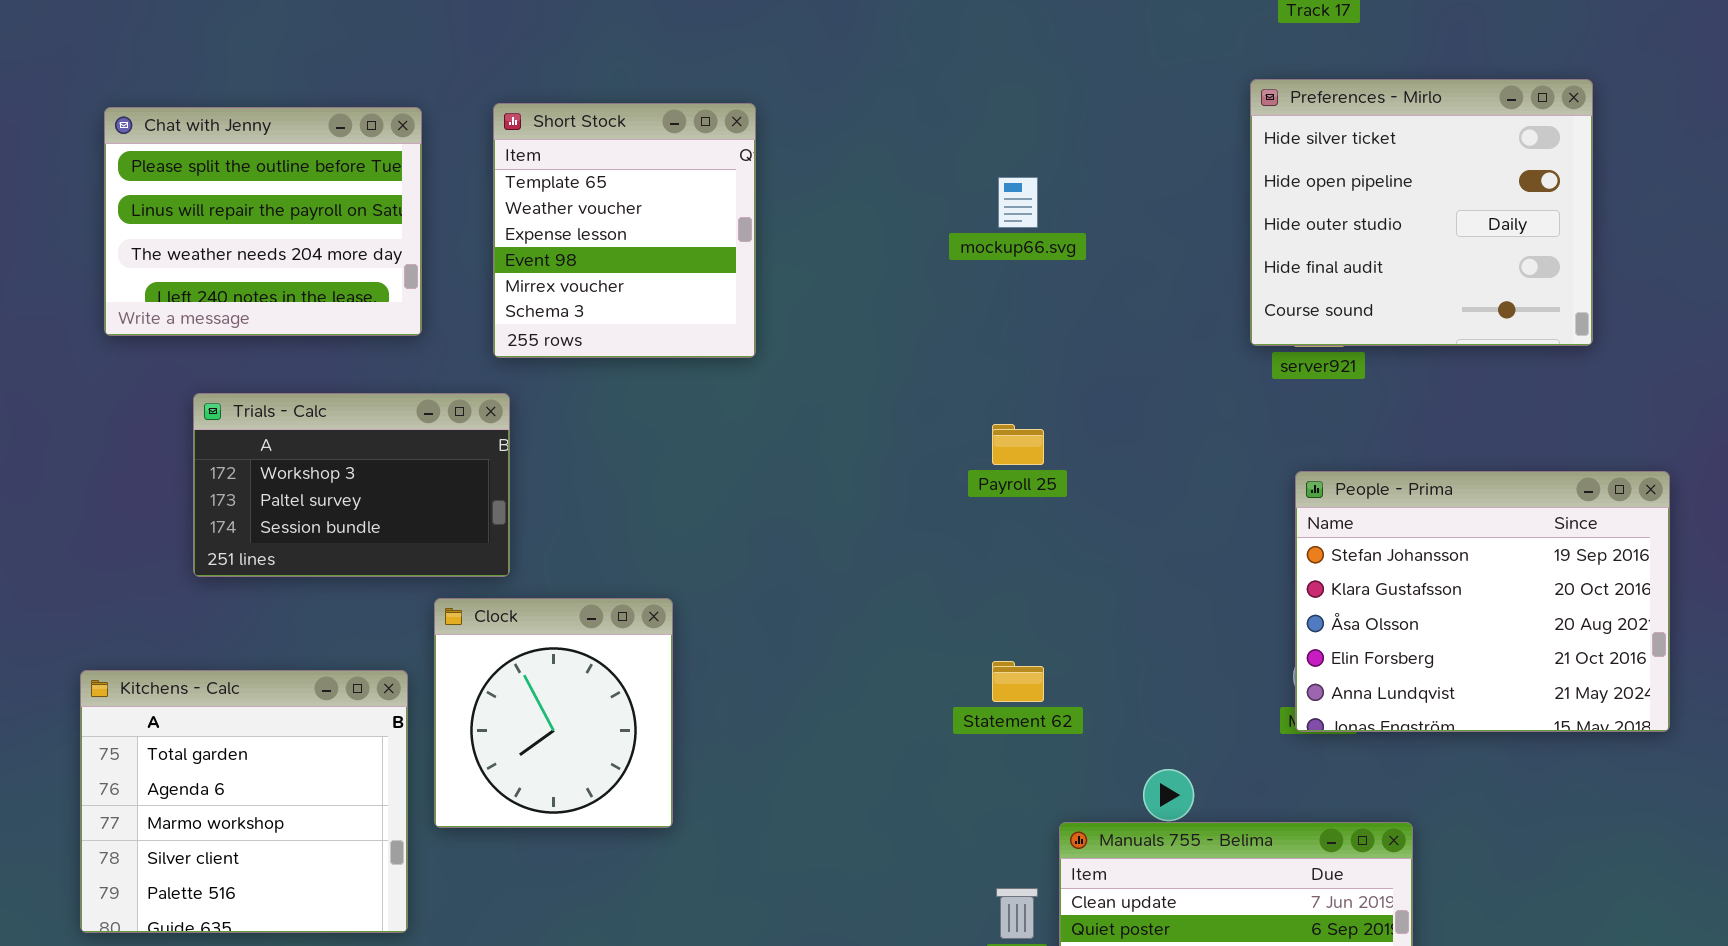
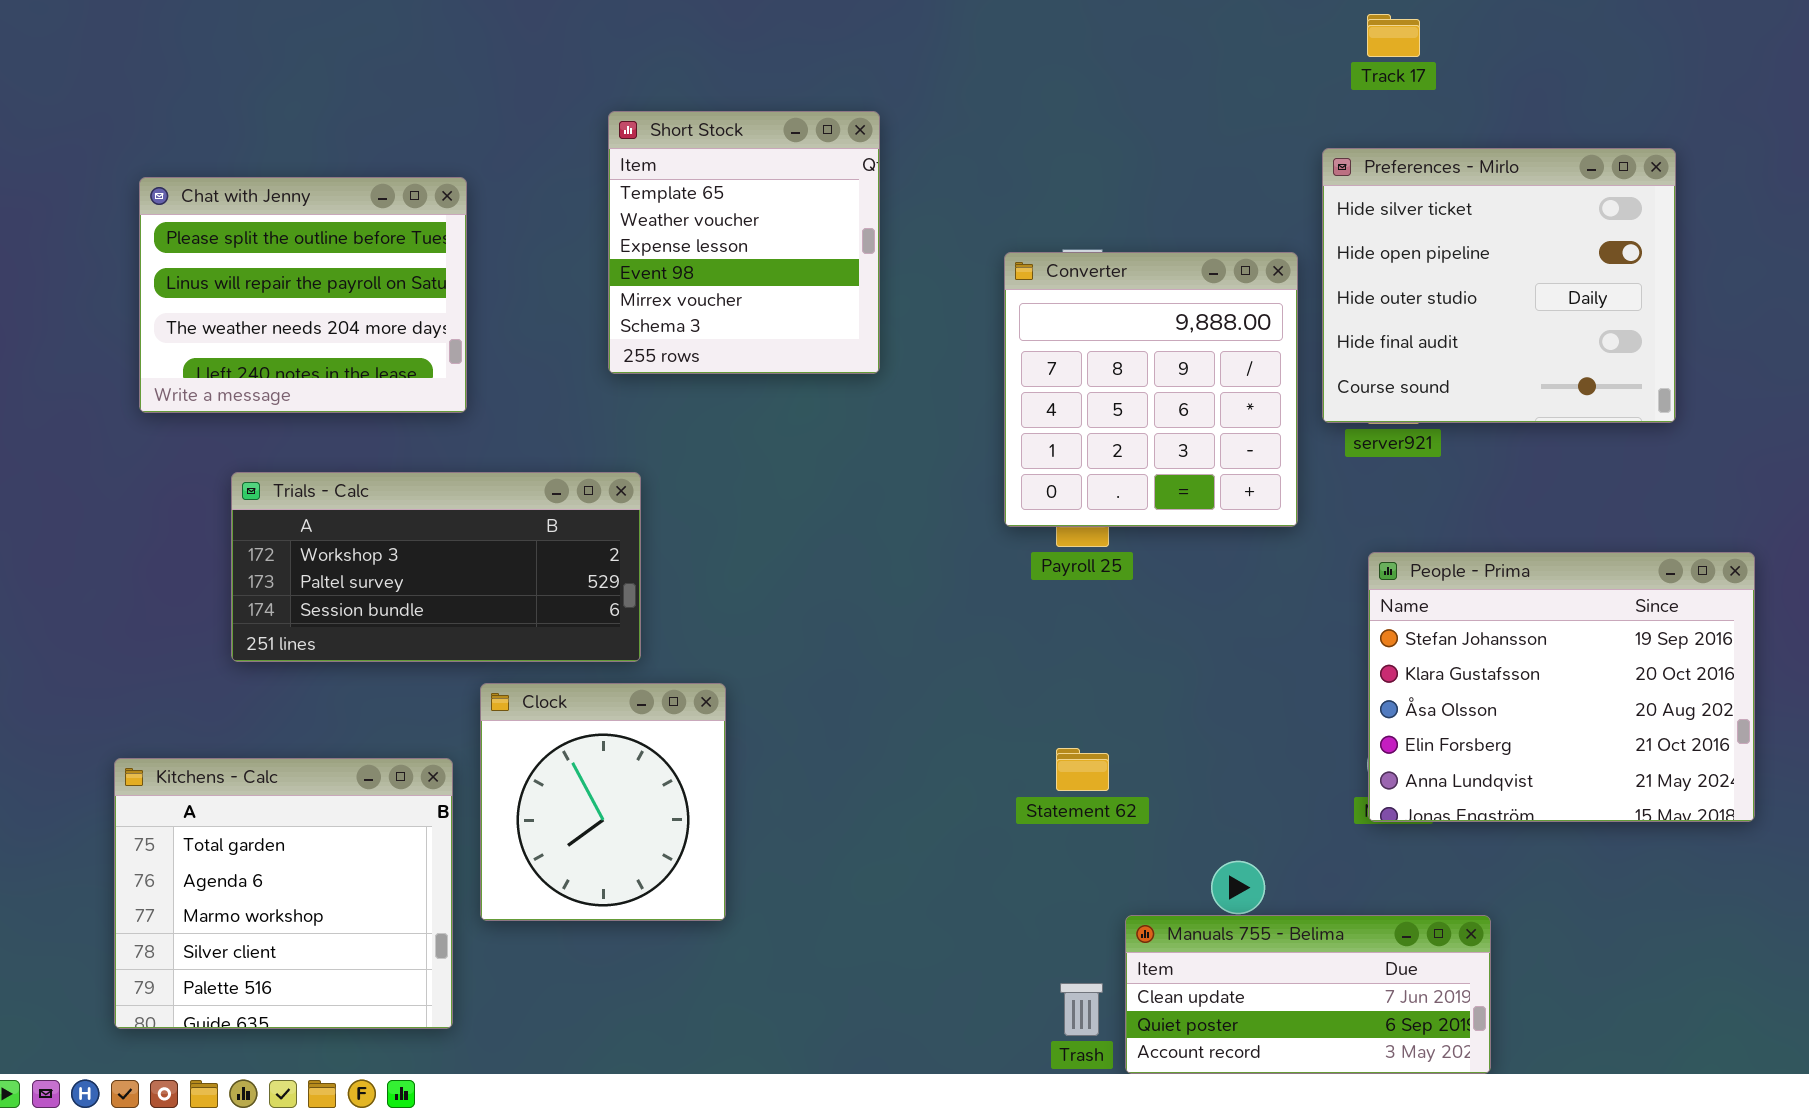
Short Stock: [493,103,756,358] -> [608,111,880,374], moved
Converter: none -> [1004,252,1298,527], opened
Trials - Calc: [193,393,510,577] -> [231,472,641,662], resized

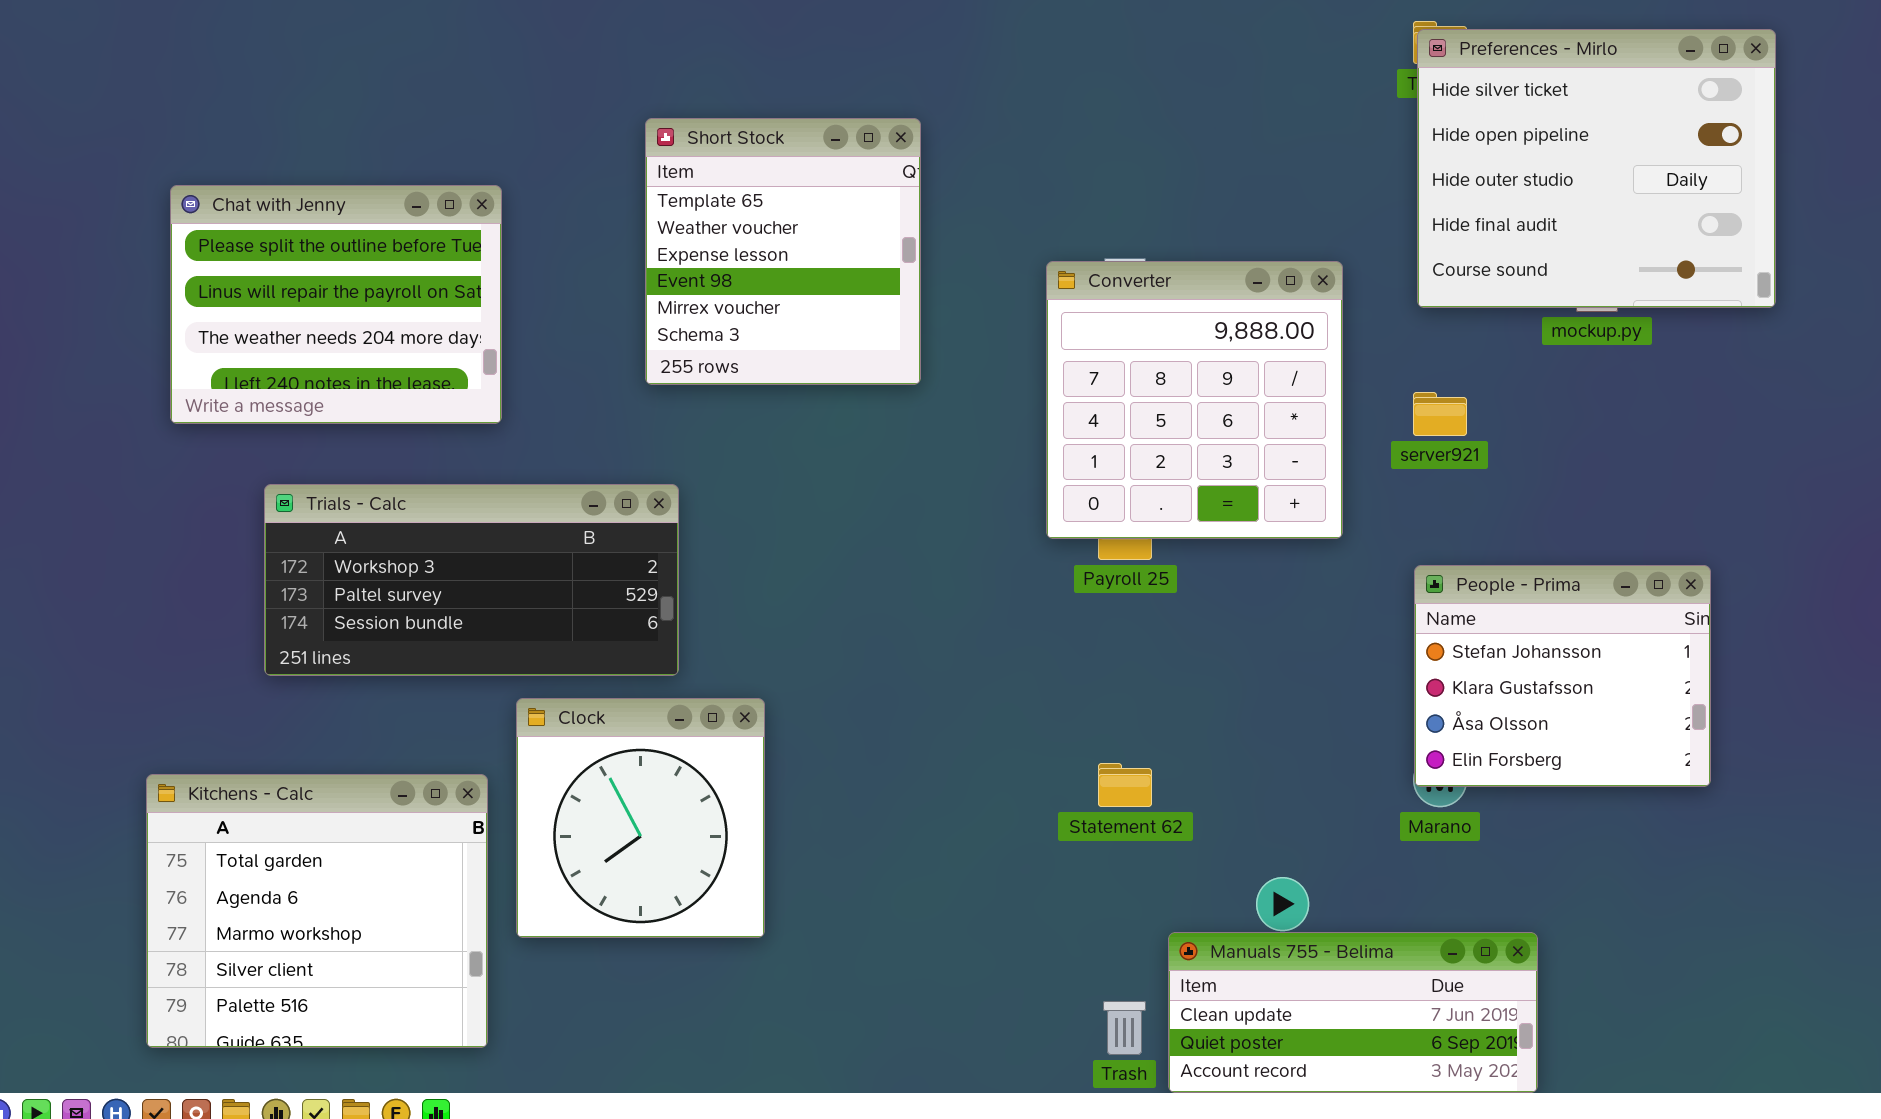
Preferences - Mirlo: [1322,148,1676,423] -> [1417,29,1776,308], moved
People - Prima: [1368,552,1755,822] -> [1414,565,1711,787], resized

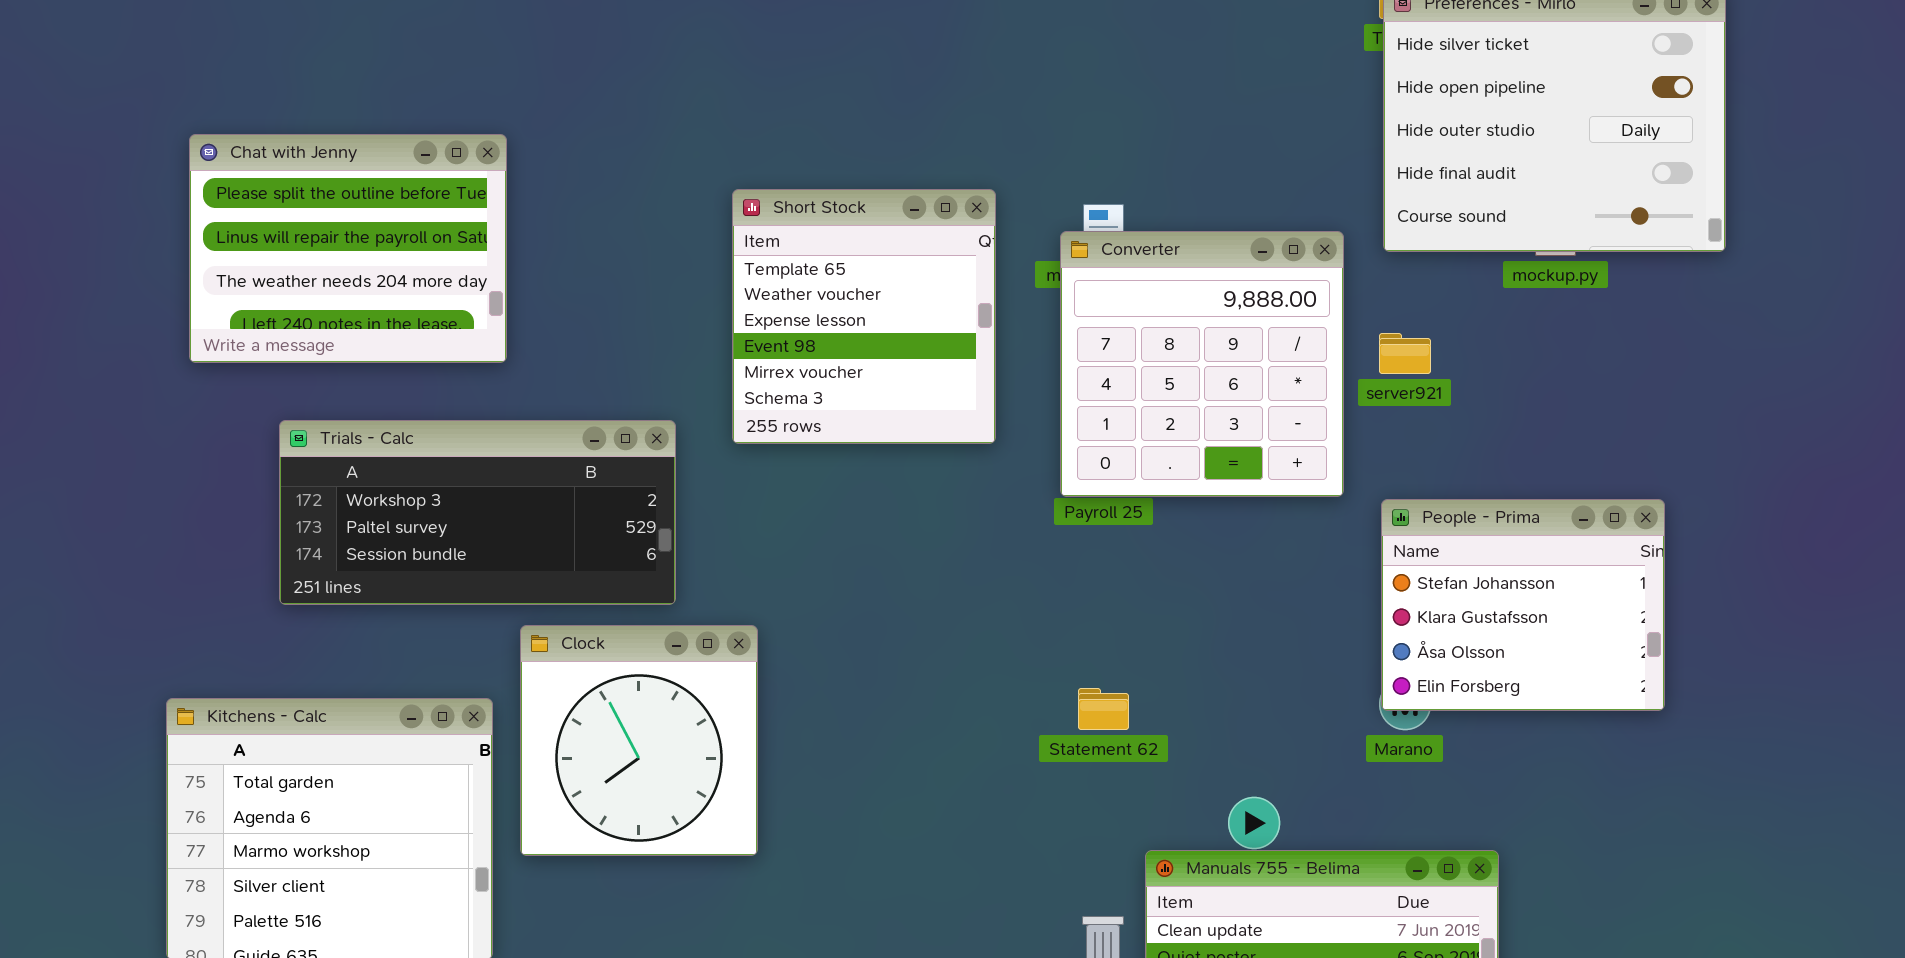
Short Stock: [645,118,921,385] -> [732,189,996,444], moved
Converter: [1046,261,1343,539] -> [1060,231,1344,497], moved

